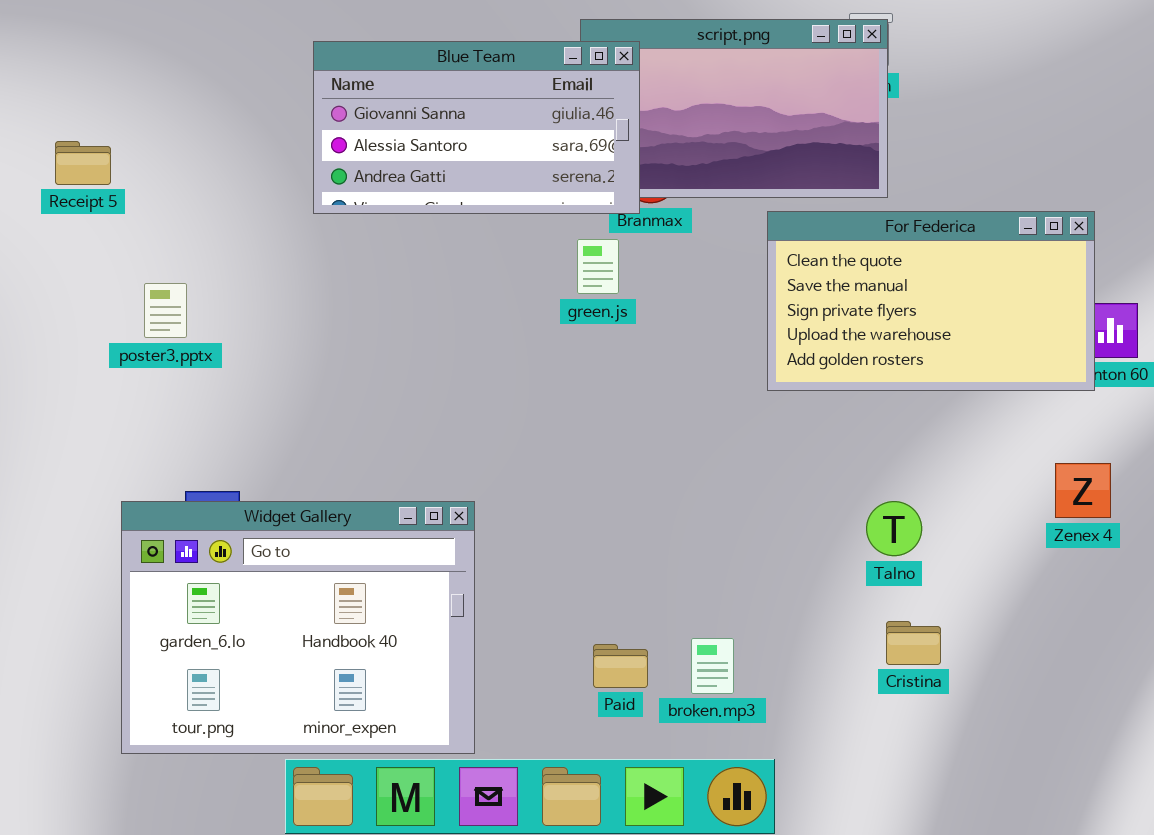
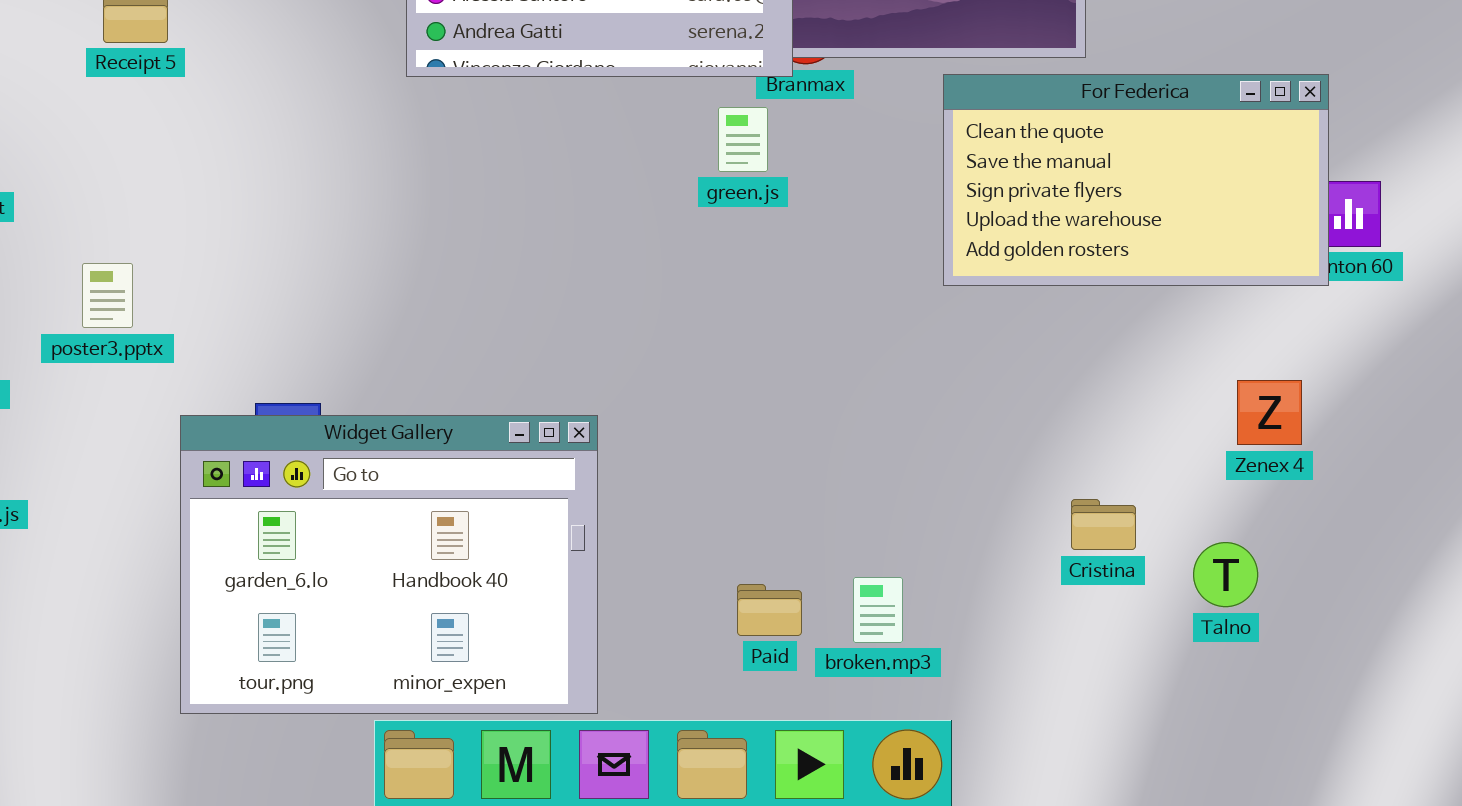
poster3.pptx: [144,283,187,338] -> [82,263,133,328], moved
Zenex 4: [1055,463,1111,518] -> [1237,380,1302,445], moved
Talno: [866,501,922,556] -> [1193,542,1258,607], moved
Cristina: [886,621,941,665] -> [1071,499,1136,550], moved

